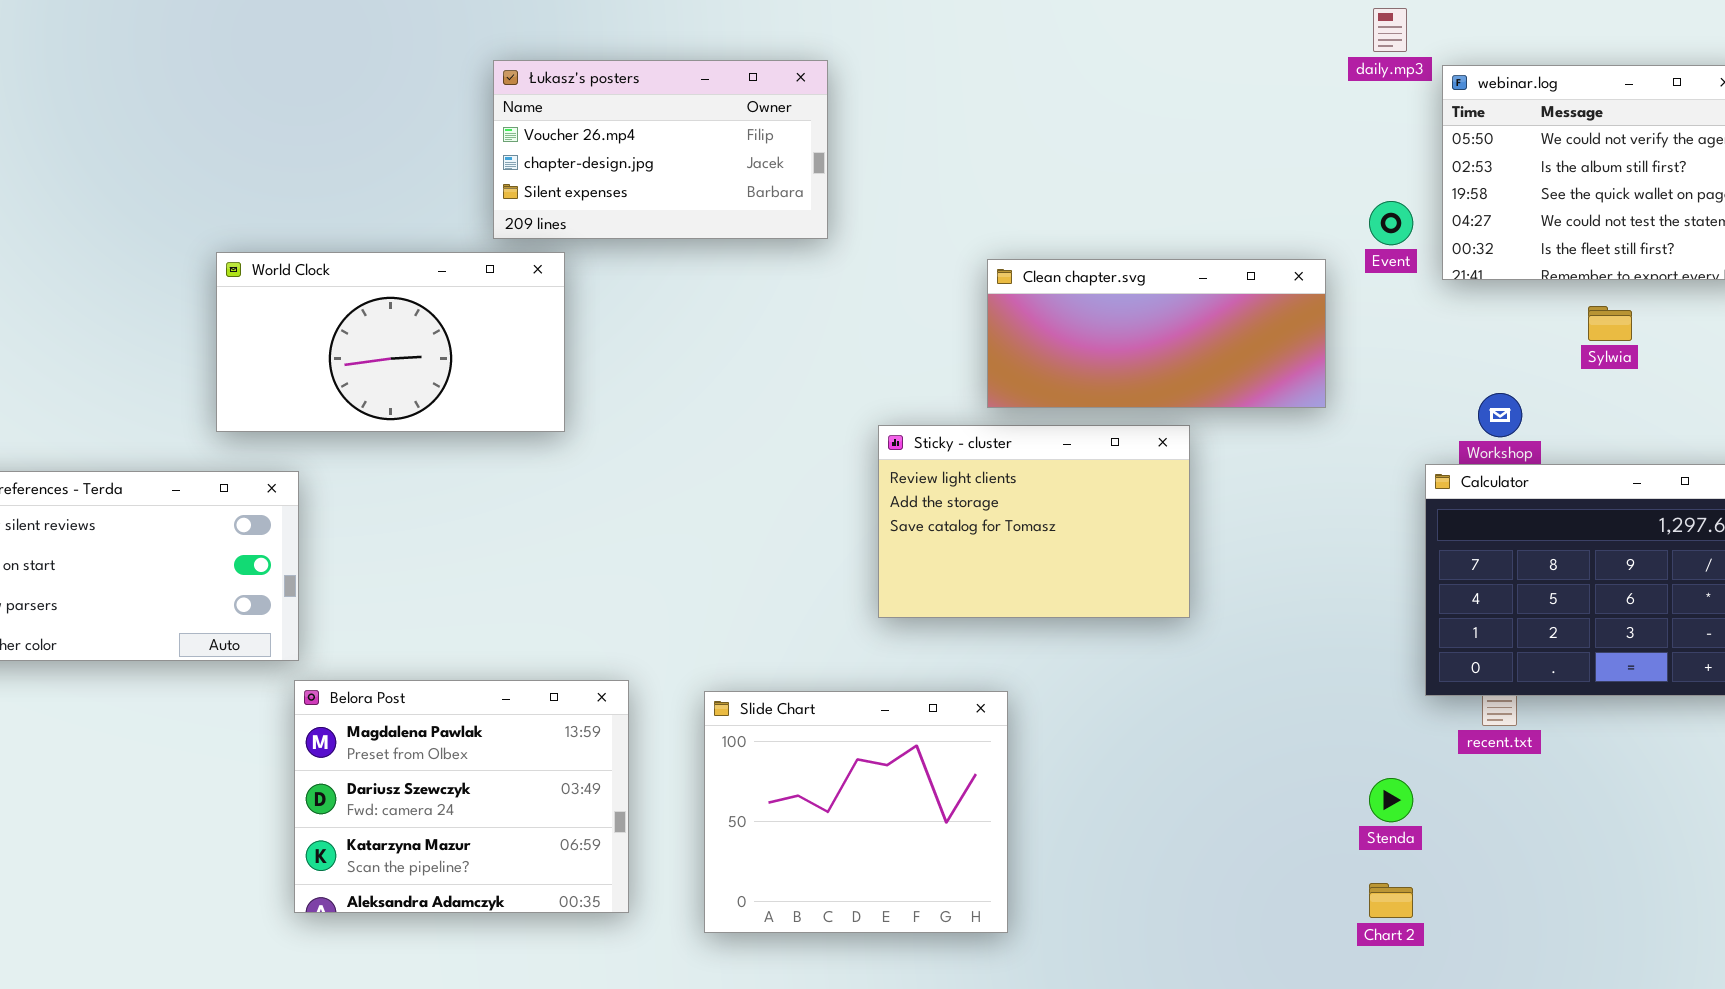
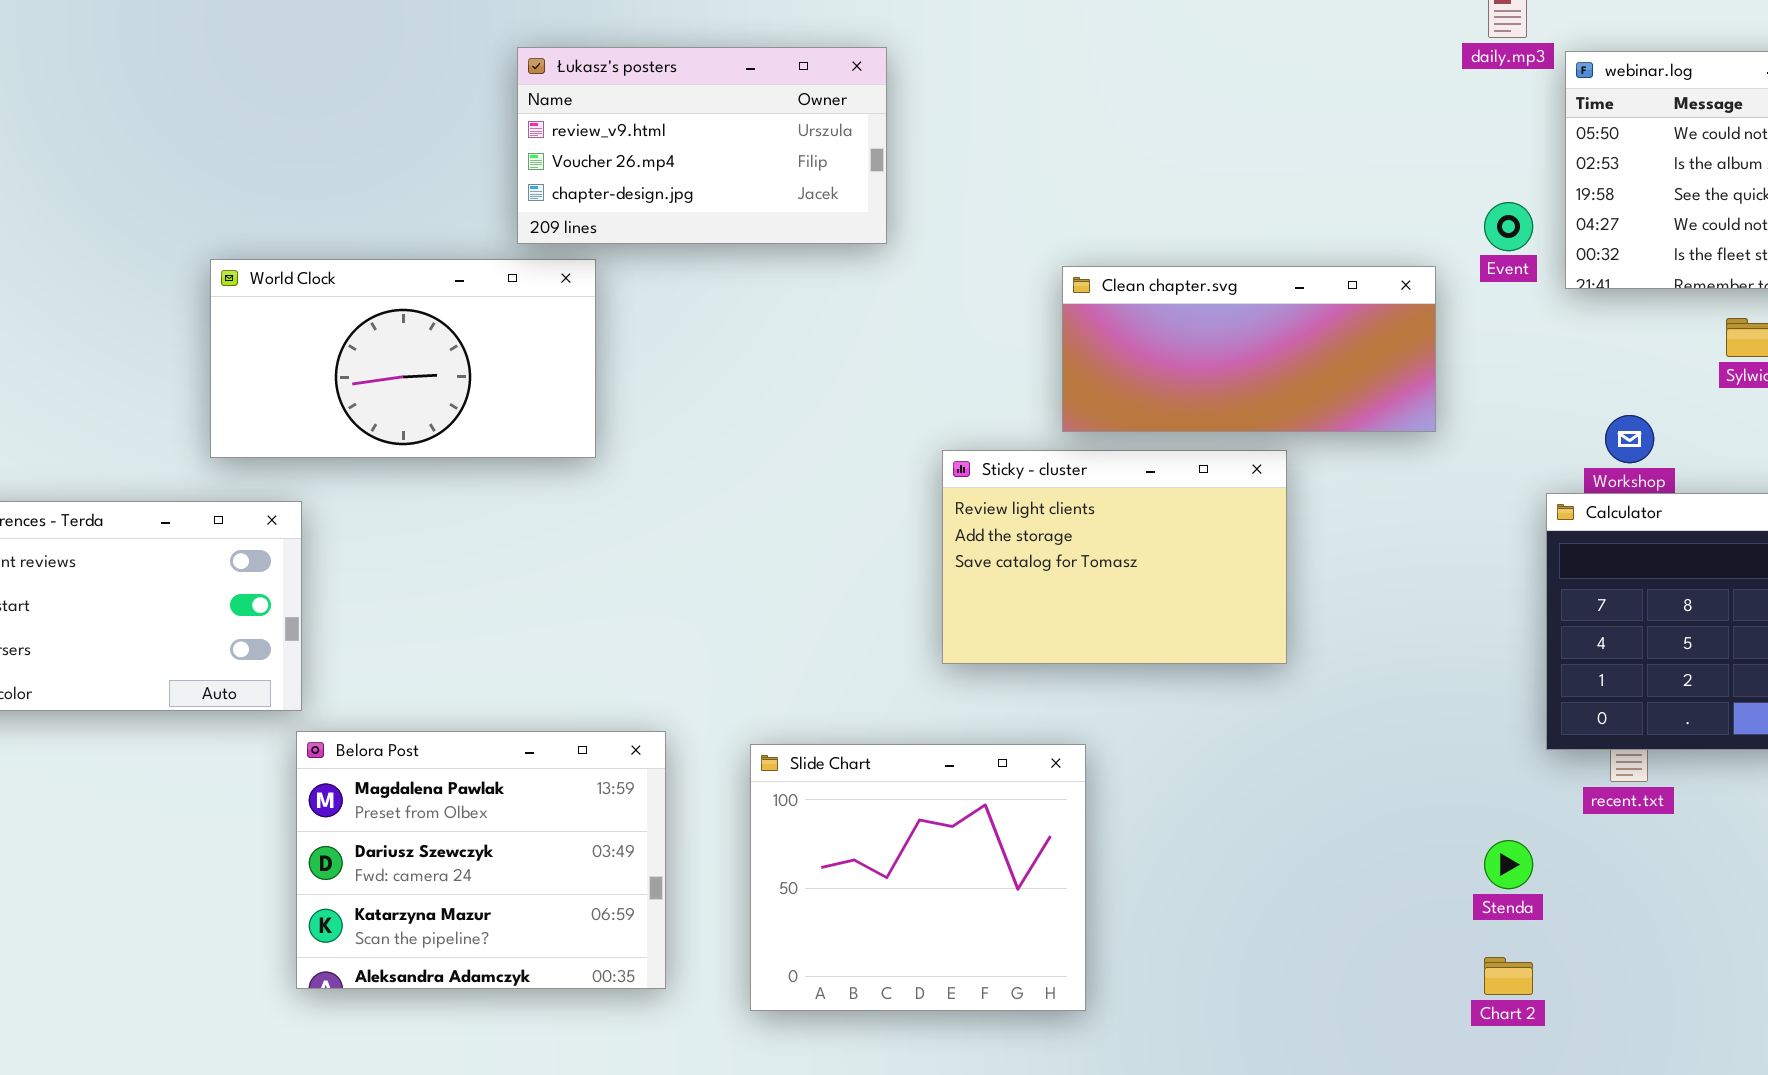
Łukasz's posters: [493,60,828,239] -> [517,47,887,244], scrolled up 1 row

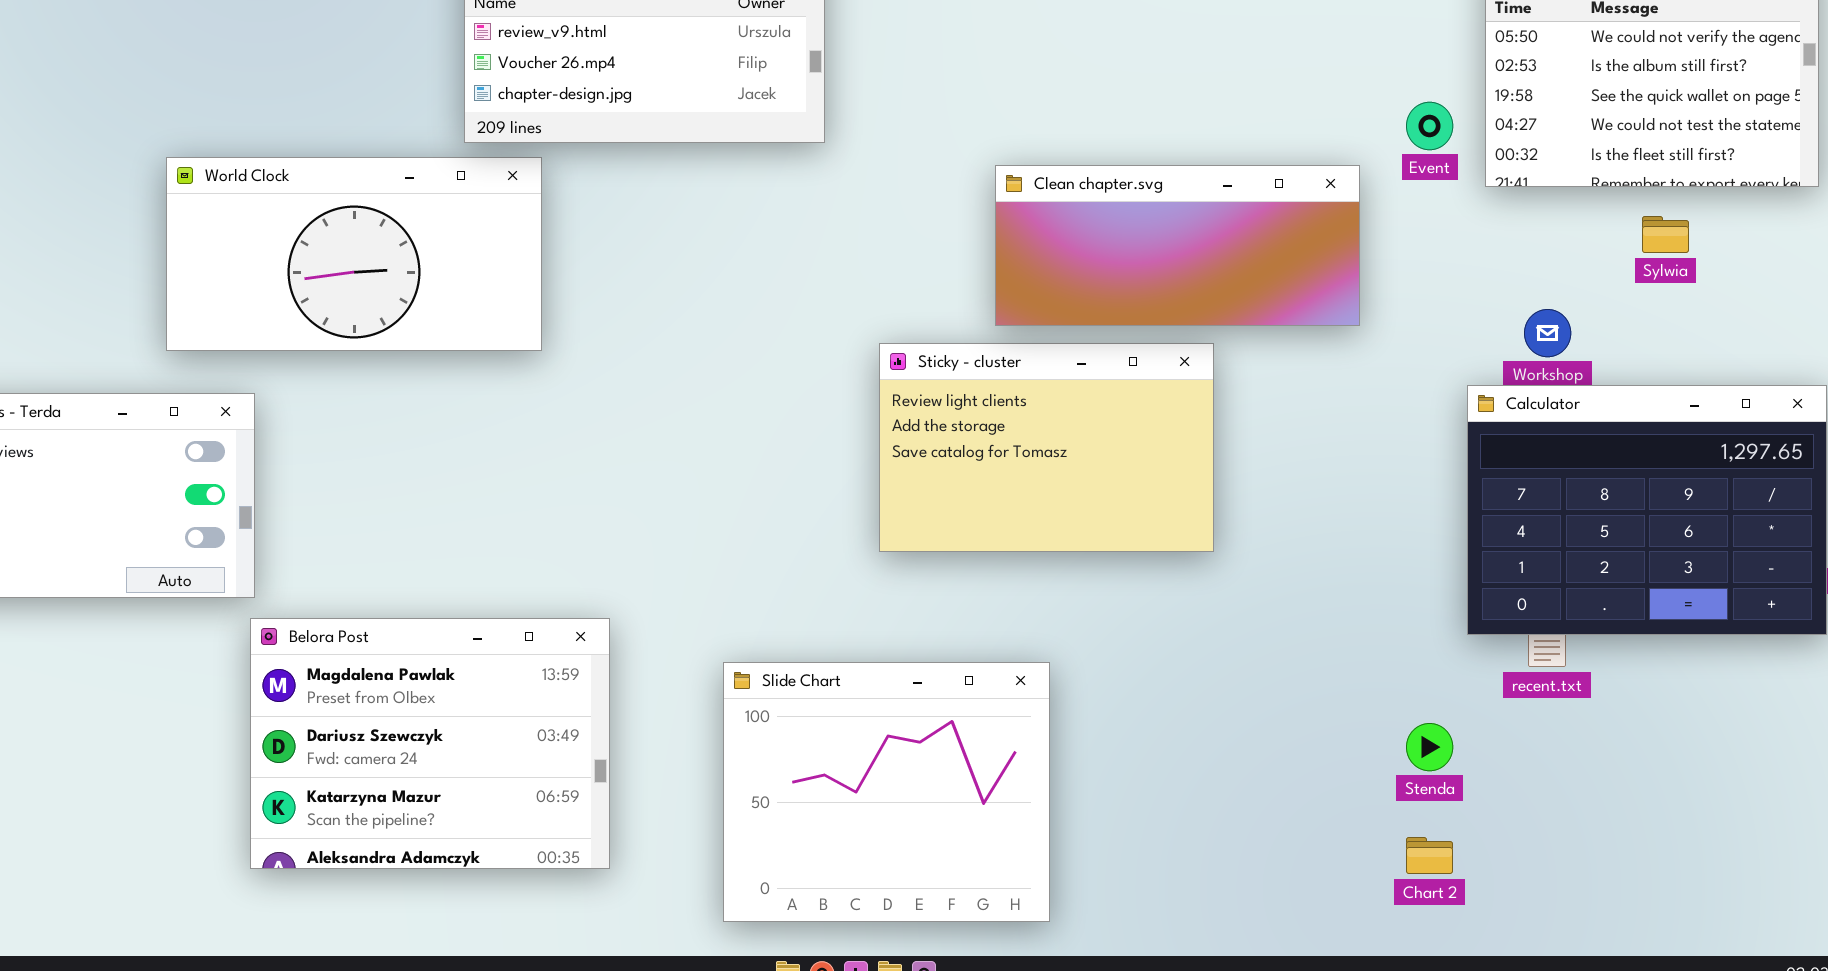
Slide Chart: [750,744,1086,1011] -> [723,662,1050,922], moved

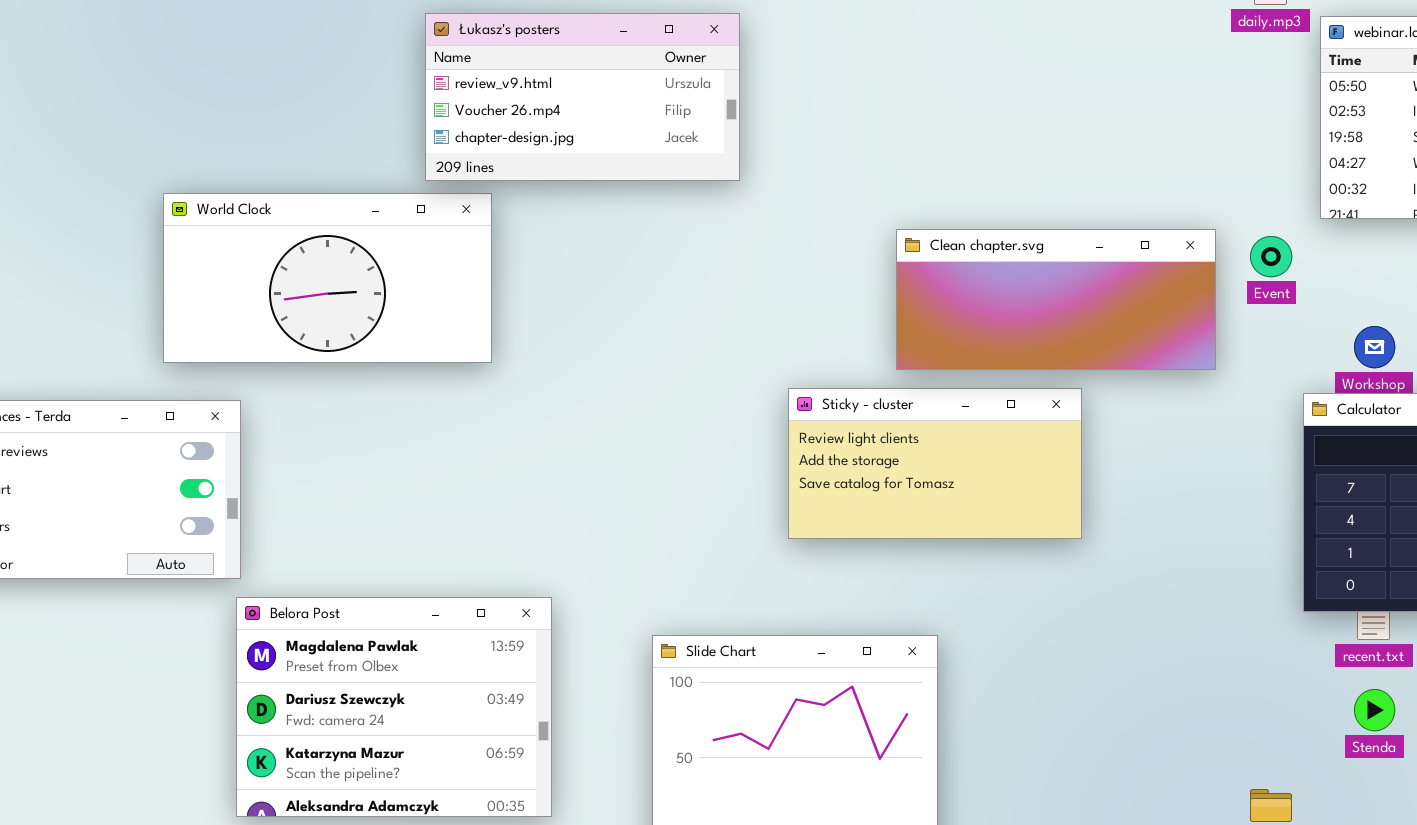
Event: [1406,102,1453,150] -> [1250,236,1292,277], moved
Clean chapter.svg: [995,165,1360,326] -> [896,229,1216,370], moved
Sticky - cluster: [879,343,1214,552] -> [788,388,1082,539], resized
Stenda: [1406,723,1453,771] -> [1354,689,1395,731], moved

